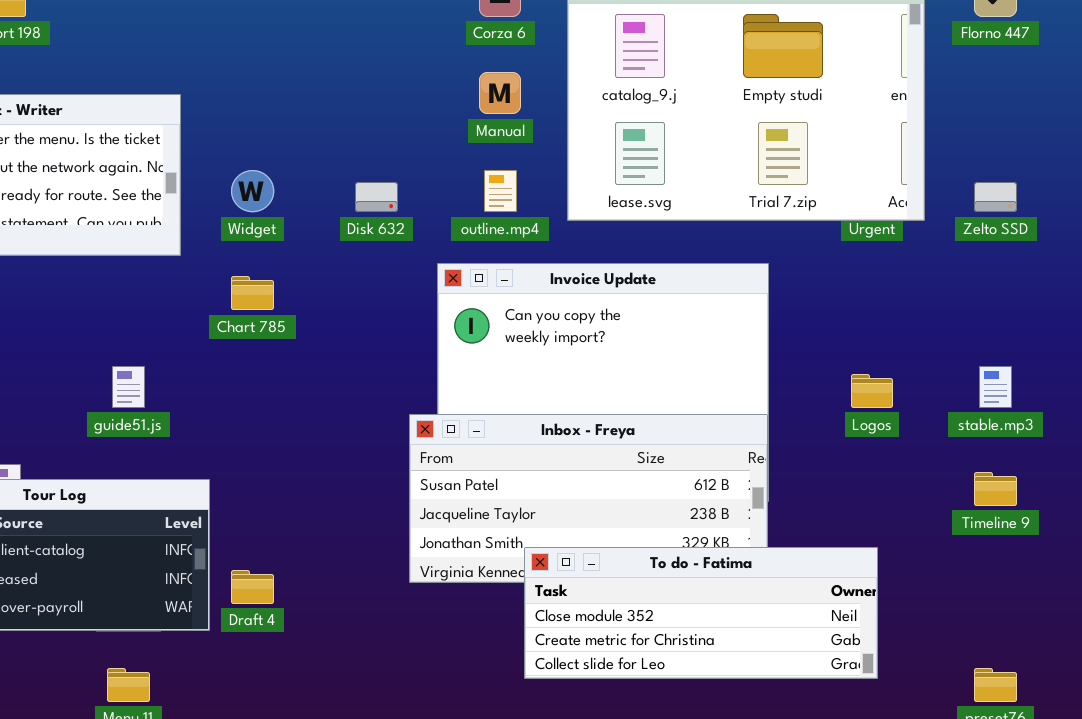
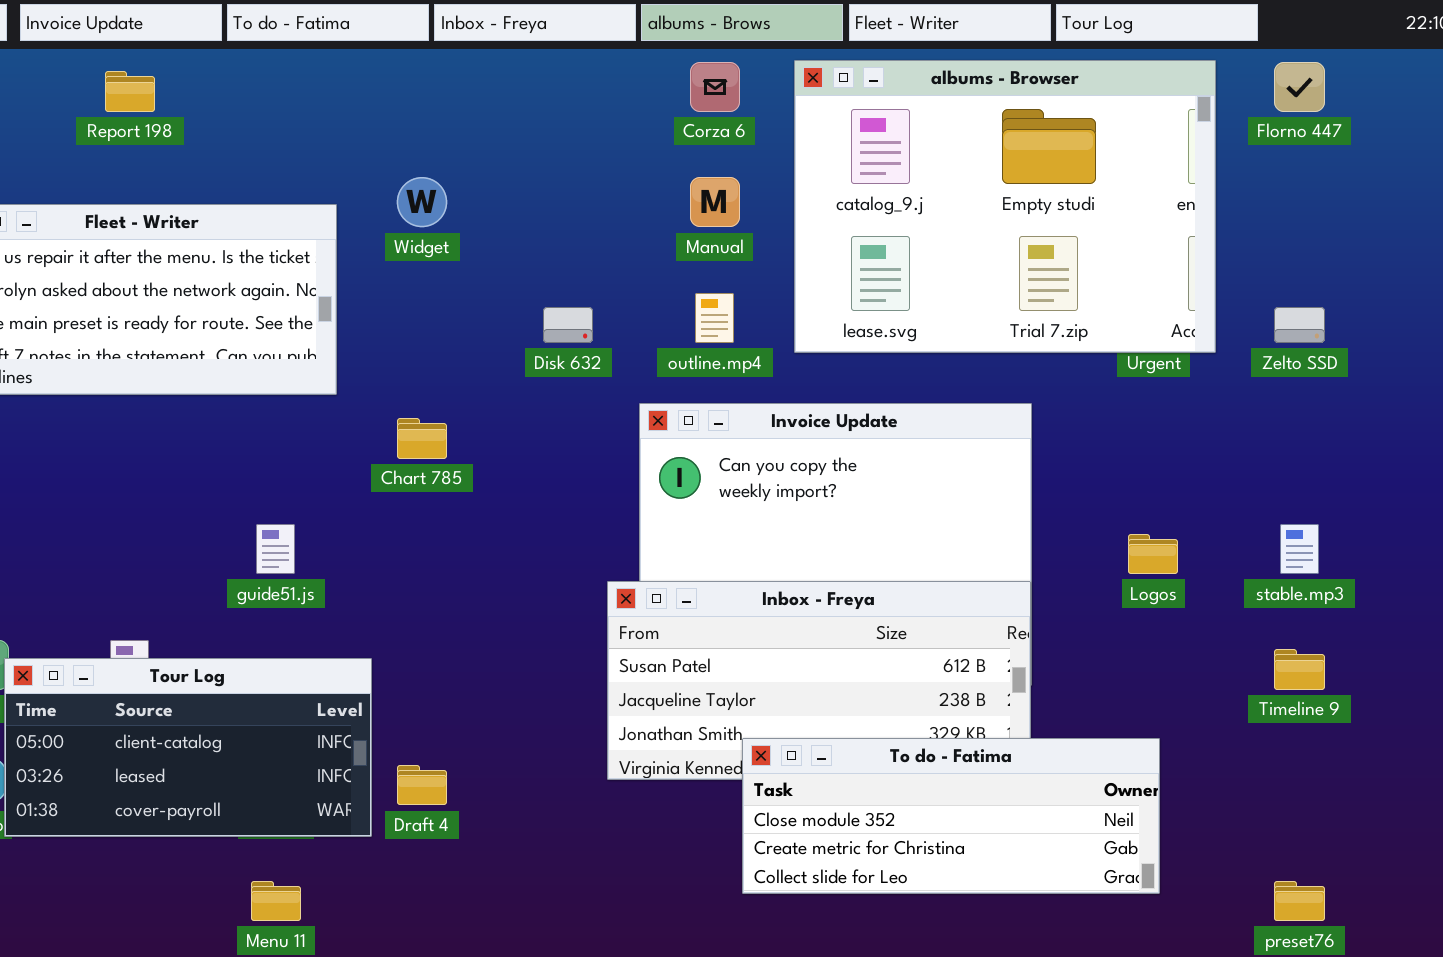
Widget: [231,170,274,212] -> [397,177,447,227], moved

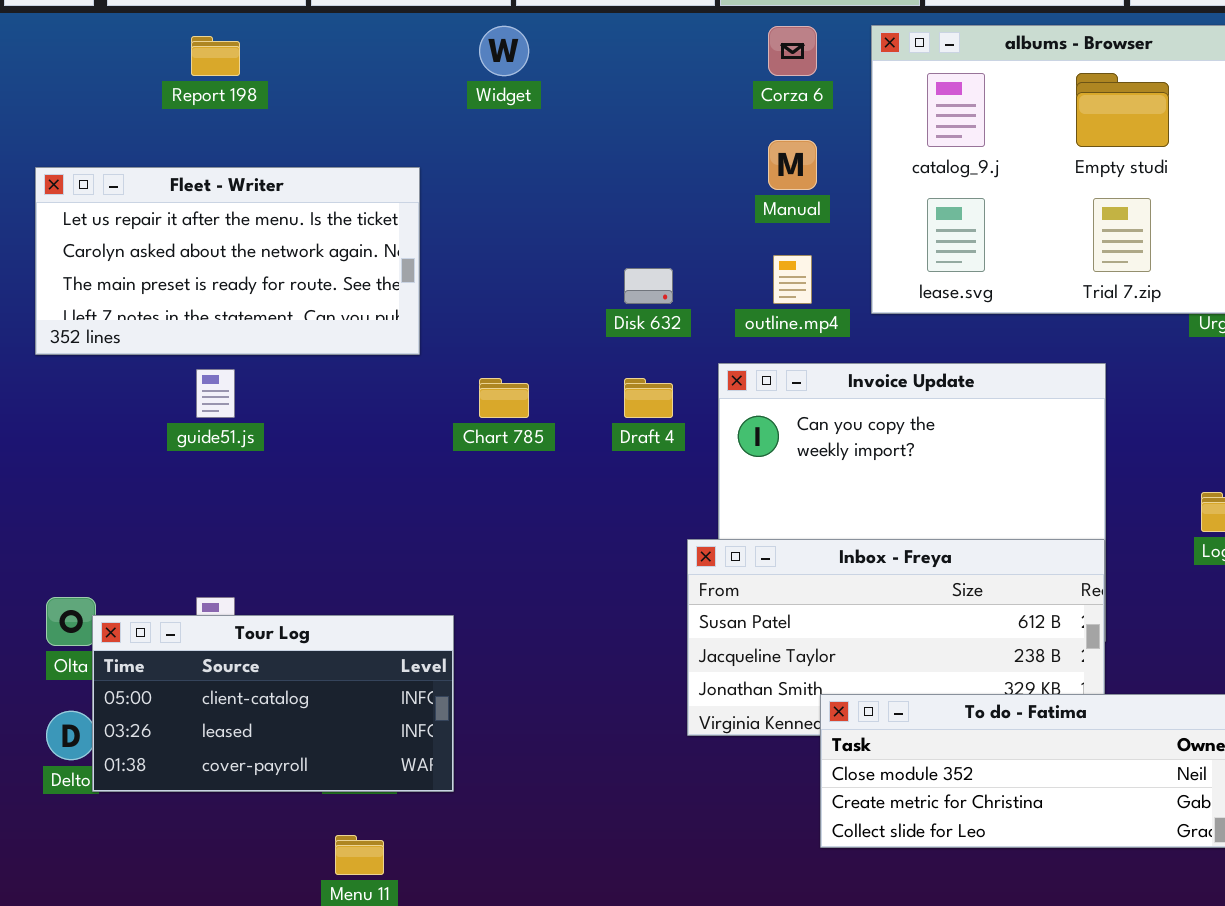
Widget: [397,177,447,227] -> [479,26,529,76], moved
guide51.js: [256,524,295,574] -> [196,369,235,418], moved
Draft 4: [397,765,447,805] -> [624,378,673,418], moved

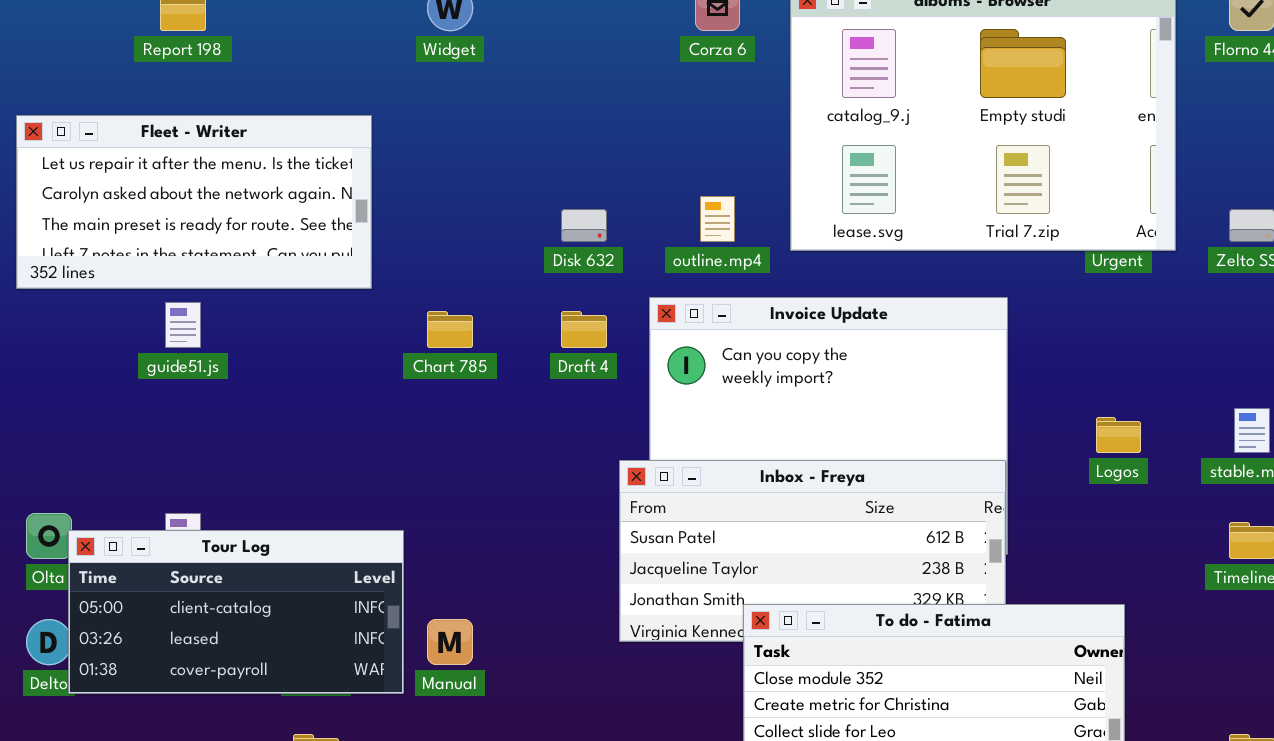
Manual: [768,140,817,190] -> [427,619,473,665], moved

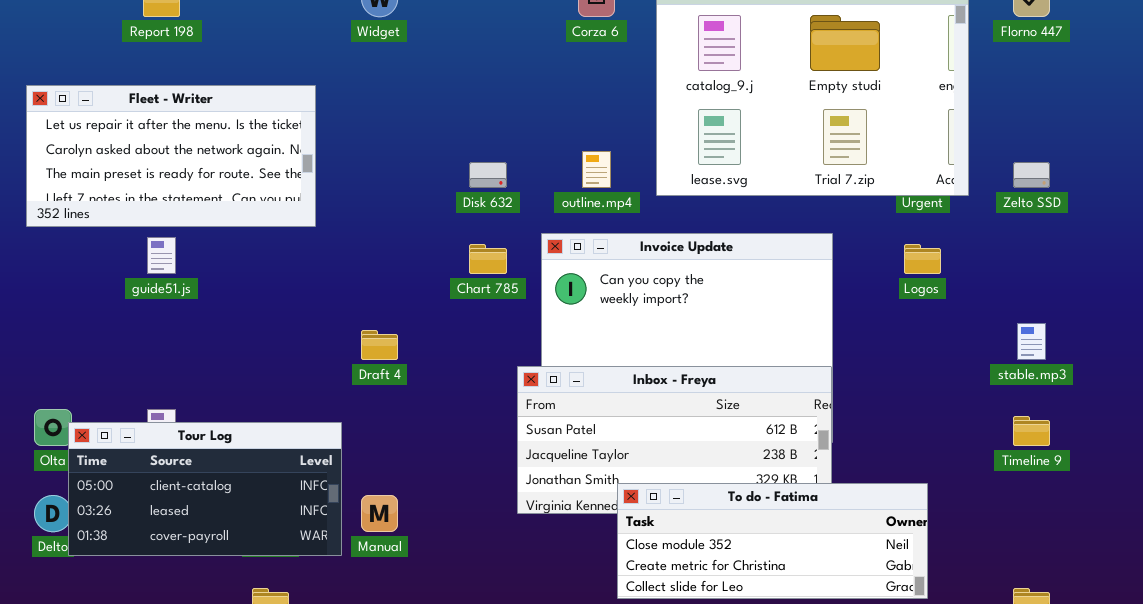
Chart 785: [427,311,473,348] -> [469,244,507,274], moved
Draft 4: [561,311,607,348] -> [361,330,398,360], moved
Logos: [1096,417,1141,453] -> [904,244,941,274], moved

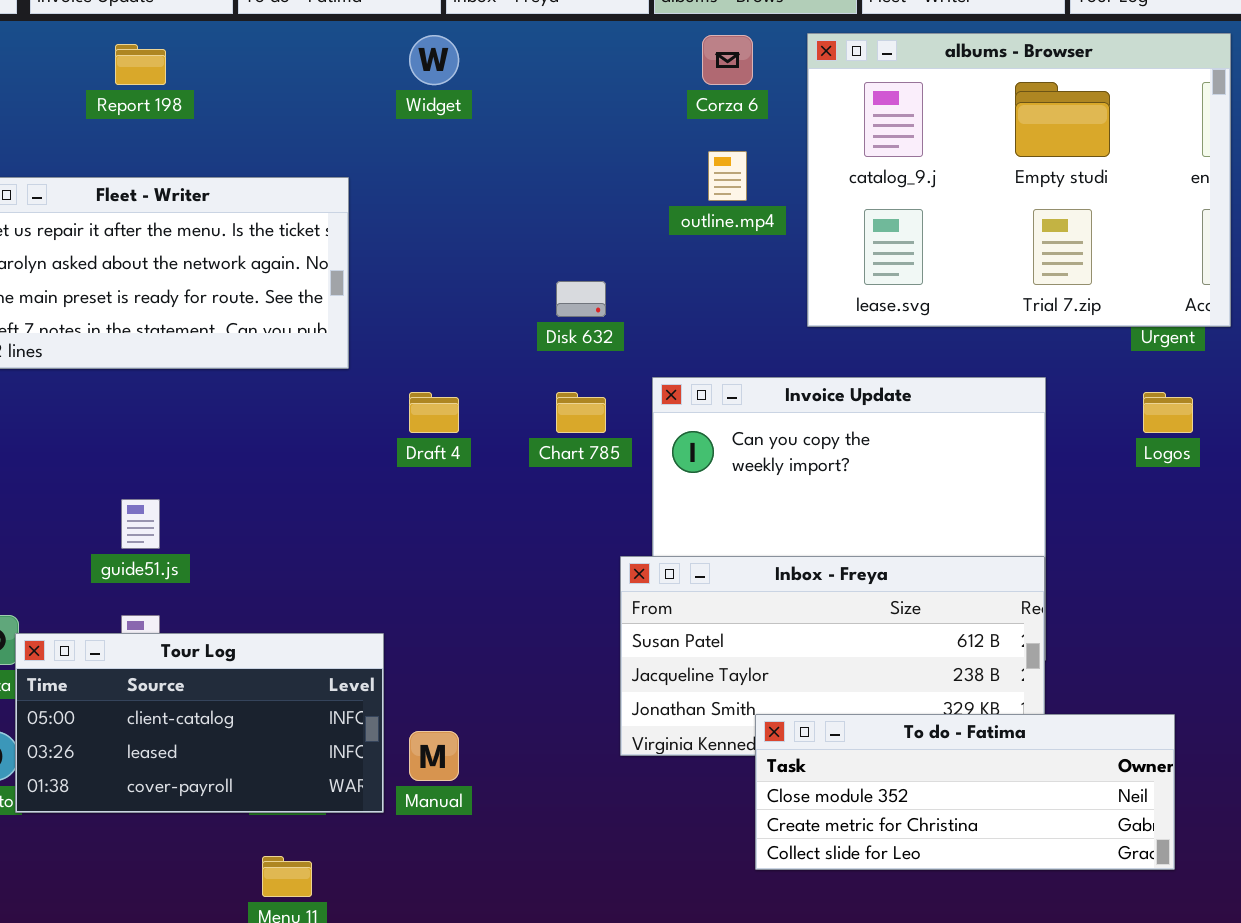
outline.mp4: [582,151,611,188] -> [708,151,747,201], moved
guide51.js: [147,237,176,274] -> [121,499,160,549], moved
Draft 4: [361,330,398,360] -> [409,392,459,433], moved

